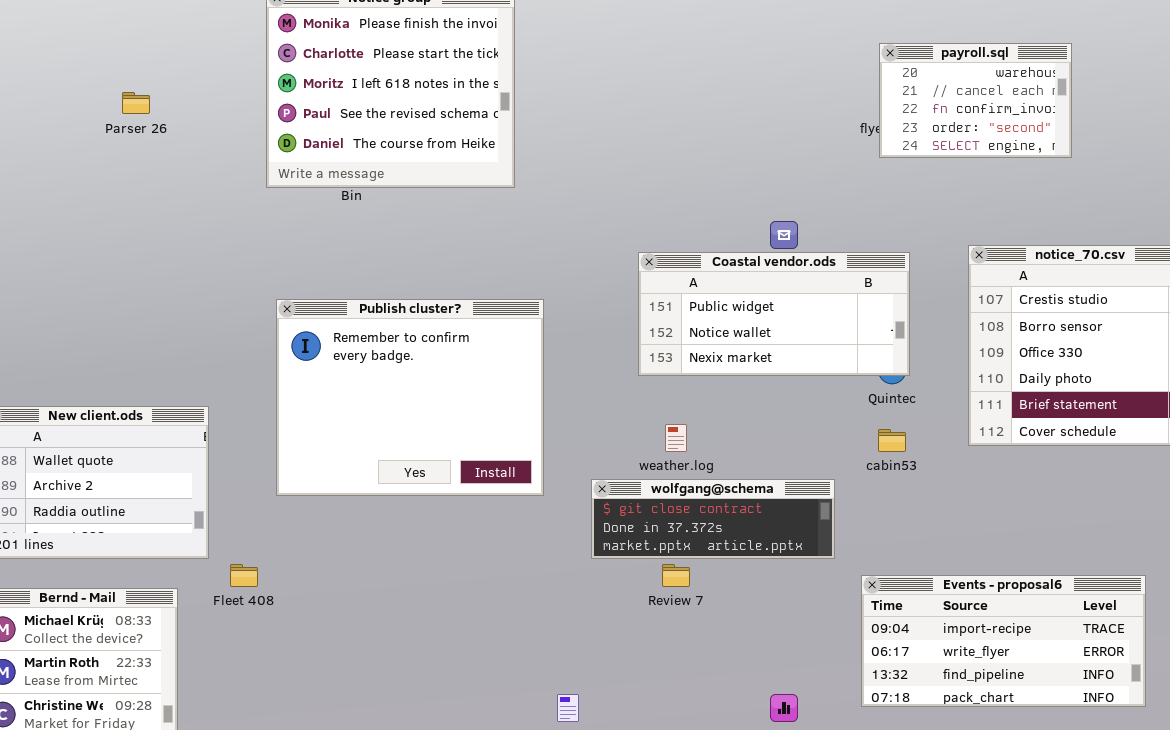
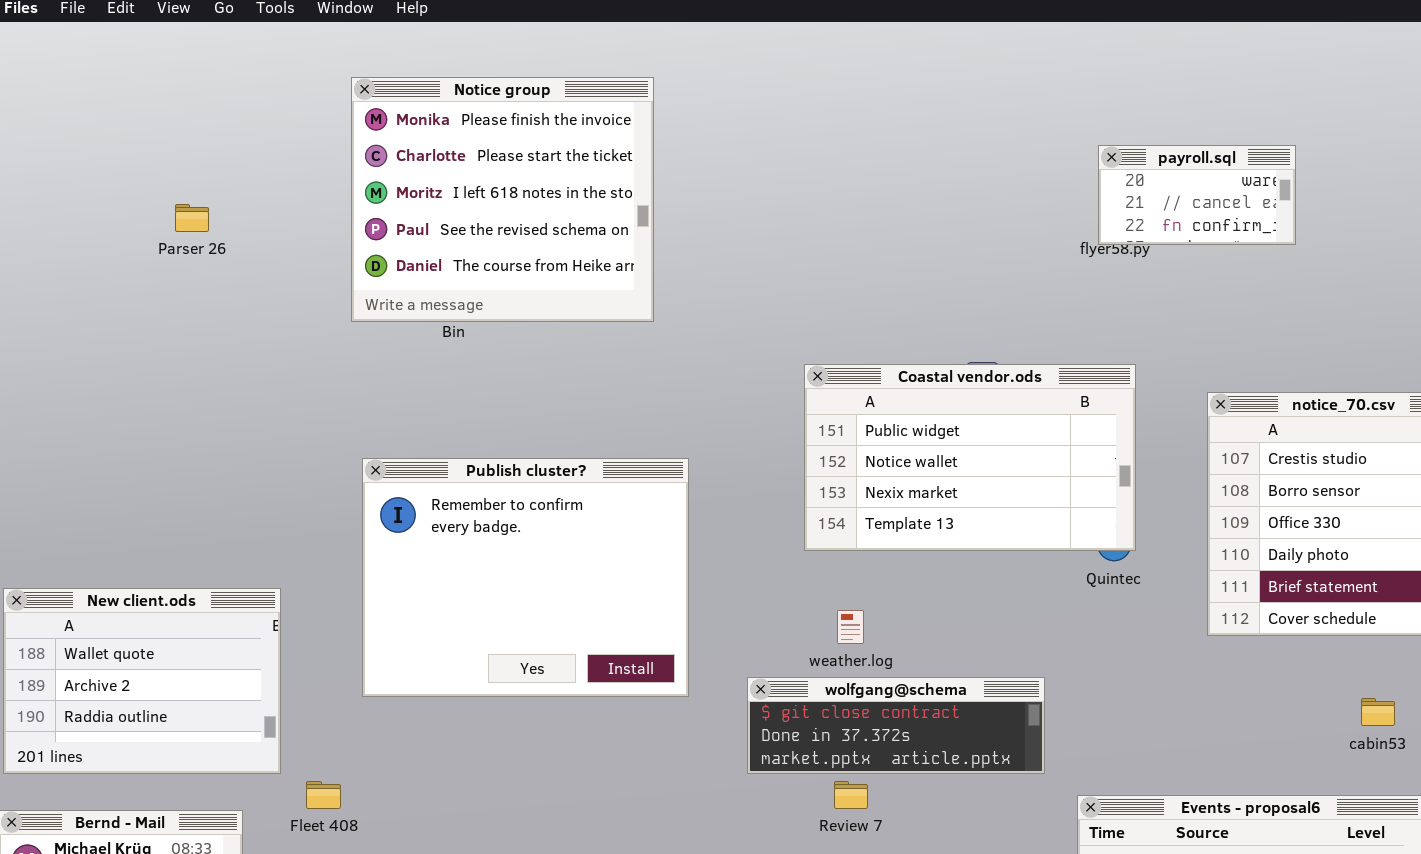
payroll.sql: [879,43,1072,158] -> [1098,145,1296,245], resized
Coastal vendor.ods: [638,252,910,376] -> [804,364,1136,551], resized
cabin53: [878,429,906,452] -> [1361,698,1395,726], moved

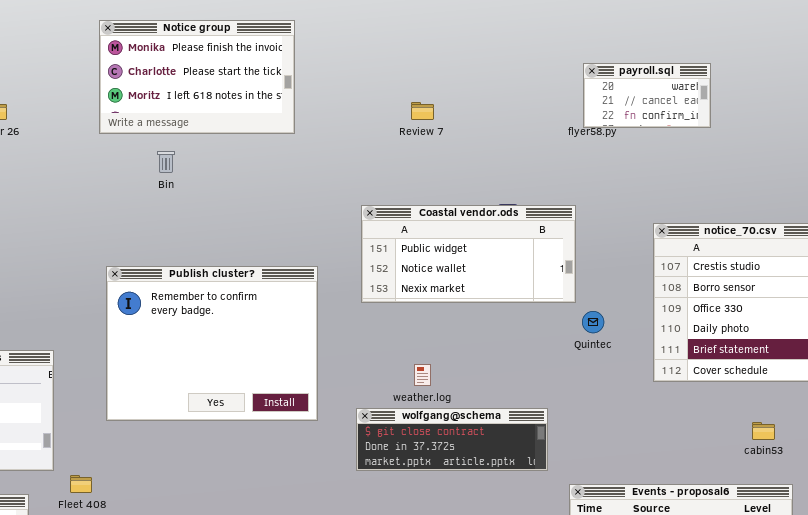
Notice group: [351,77,654,322] -> [99,20,295,134], resized
Coastal vendor.ods: [804,364,1136,551] -> [361,205,576,303], moved, resized
Review 7: [834,781,868,809] -> [411,102,434,120], moved

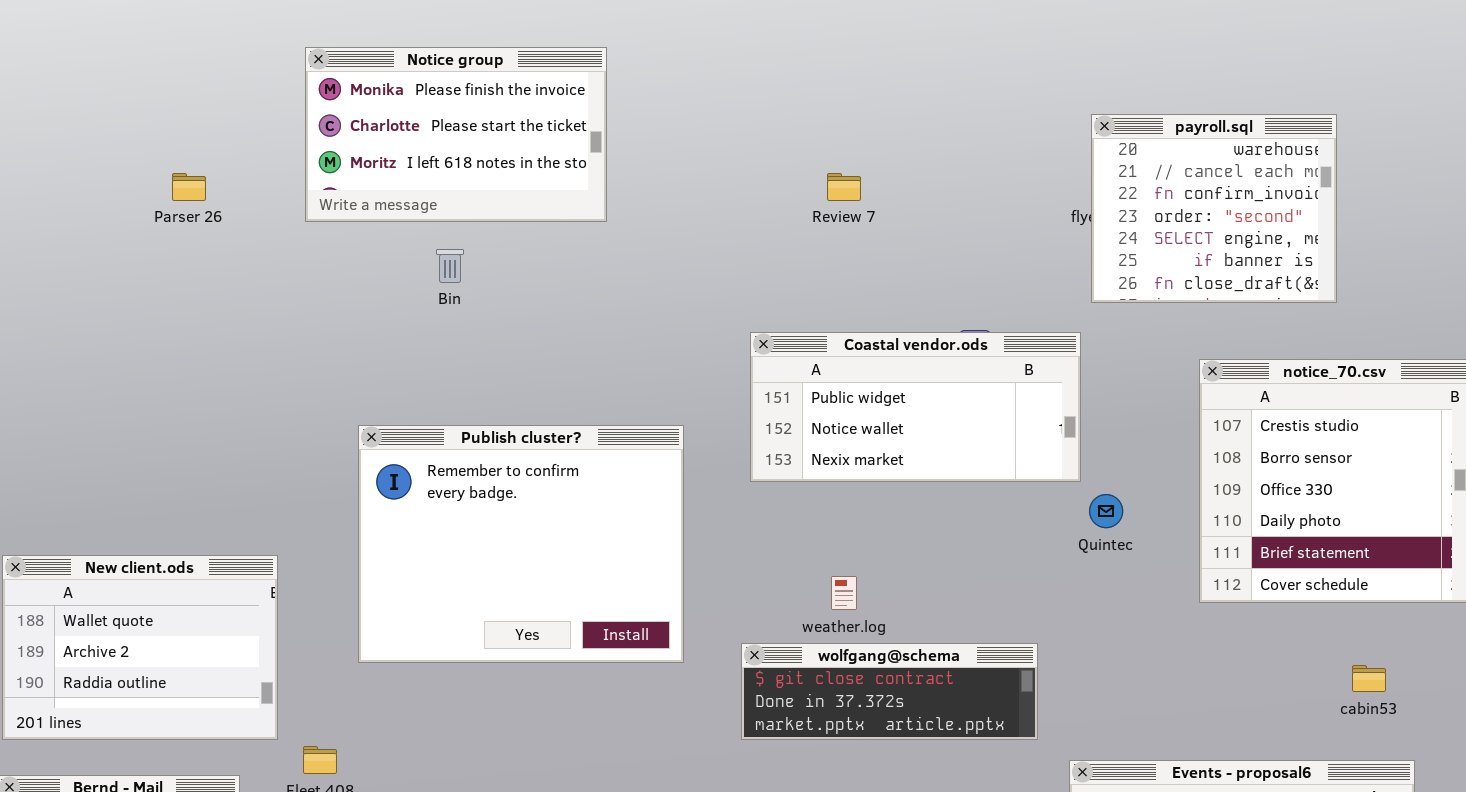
Notice group: [99,20,295,134] -> [305,47,607,222], moved
payroll.sql: [583,63,711,128] -> [1091,114,1337,303], resized

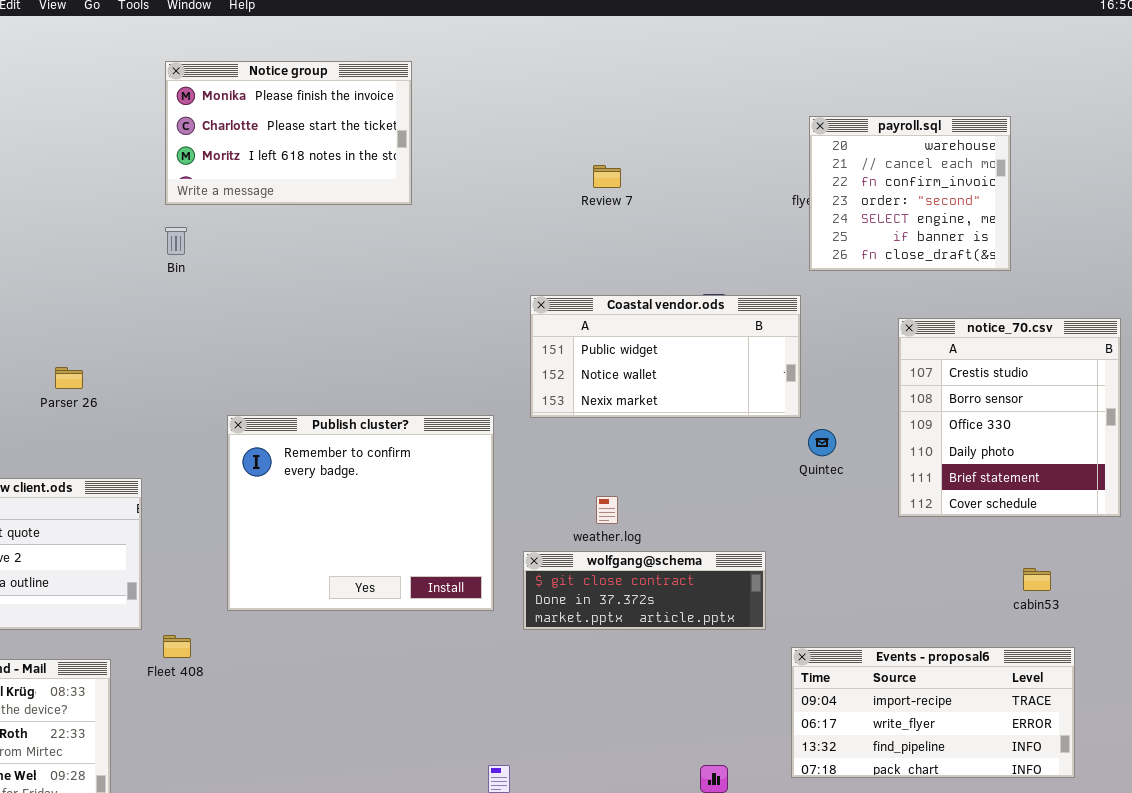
Parser 26: [172,173,206,201] -> [55,367,83,389], moved
Bin: [436,249,464,283] -> [165,227,187,255], moved
Publish cluster?: [358,425,684,663] -> [227,415,494,611], moved

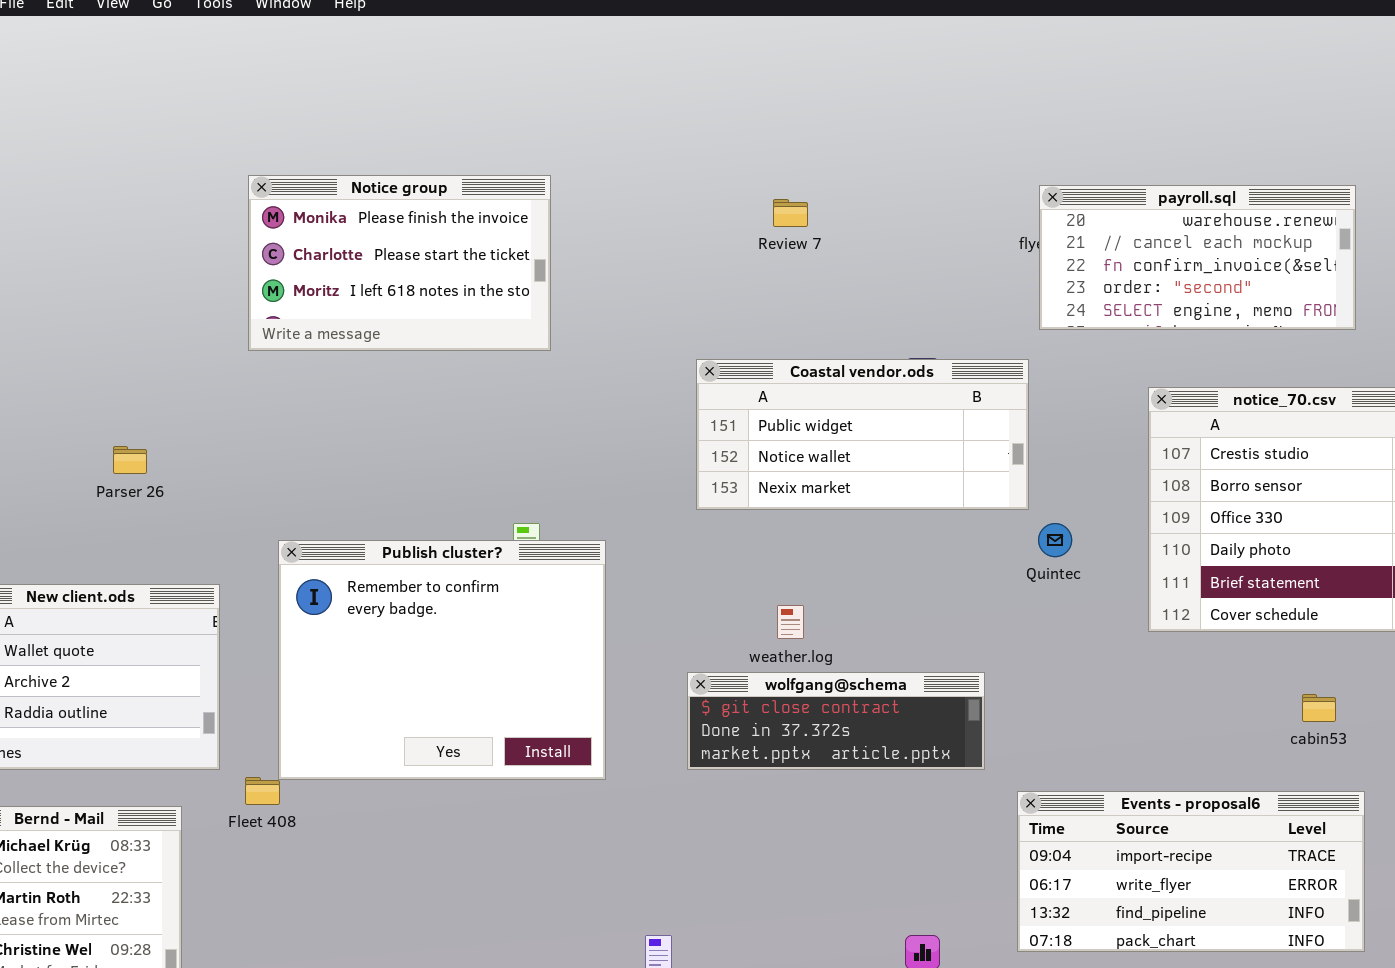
Notice group: [165,61,412,205] -> [248,175,551,351], moved
payroll.sql: [809,116,1011,271] -> [1039,185,1356,330], resized
Publish cluster?: [227,415,494,611] -> [278,540,606,780], moved

